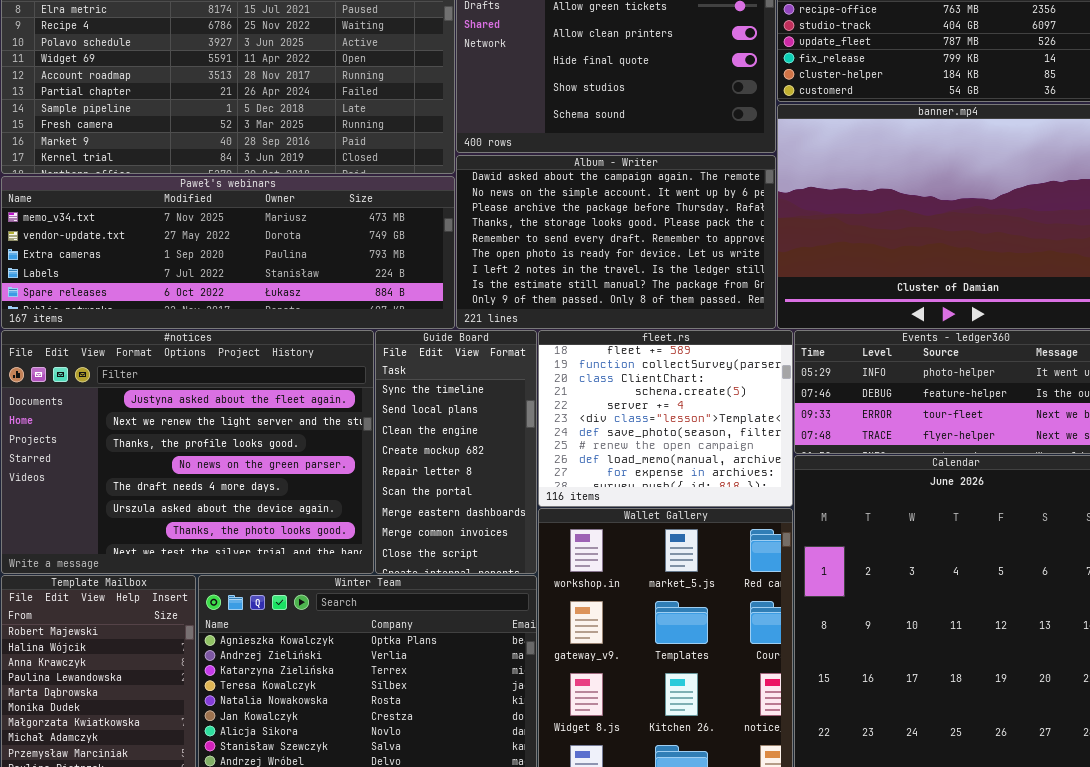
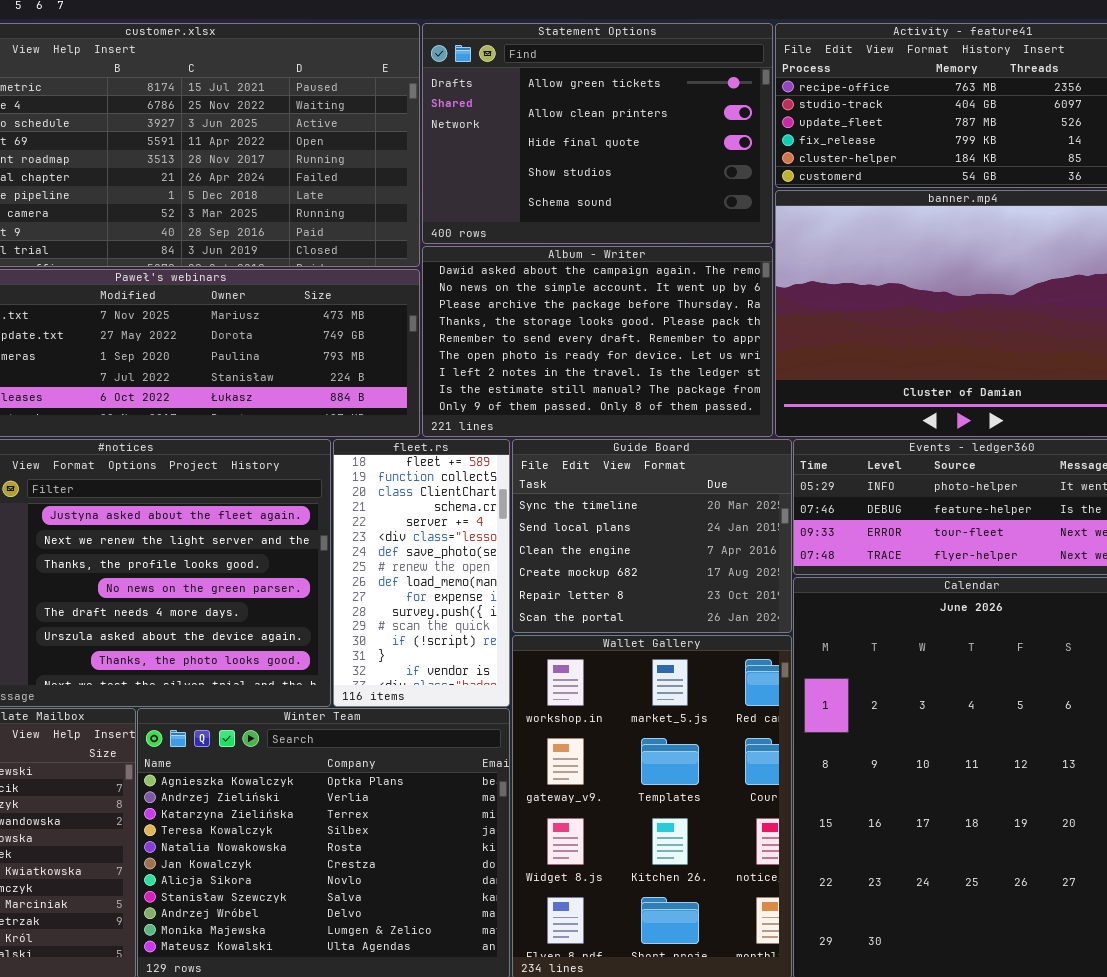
Guide Board: [375,330,537,574] -> [512,439,792,633], moved, resized
fleet.rs: [538,330,793,507] -> [333,439,510,707], moved, resized

